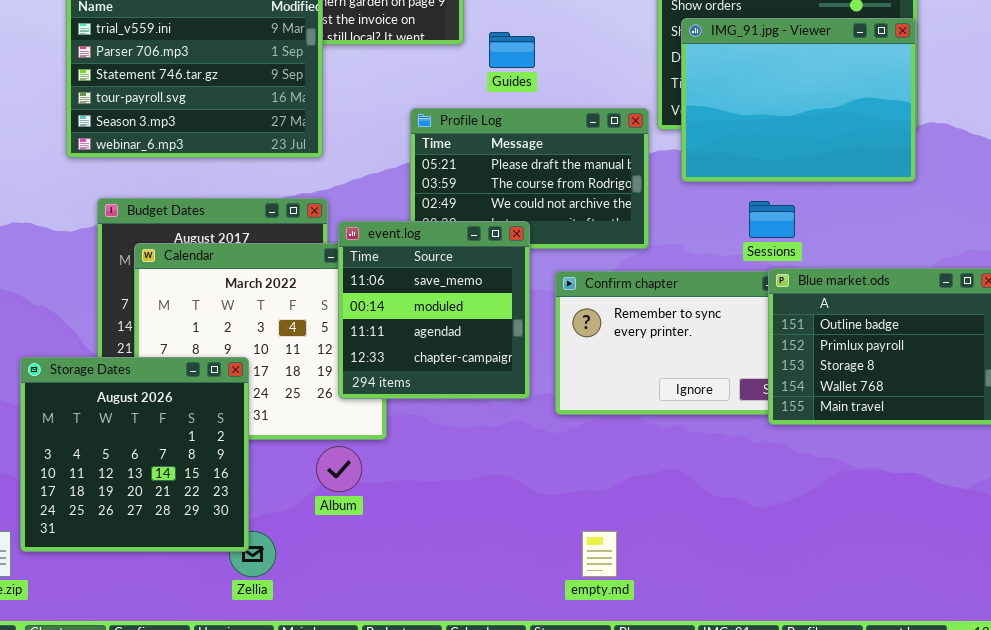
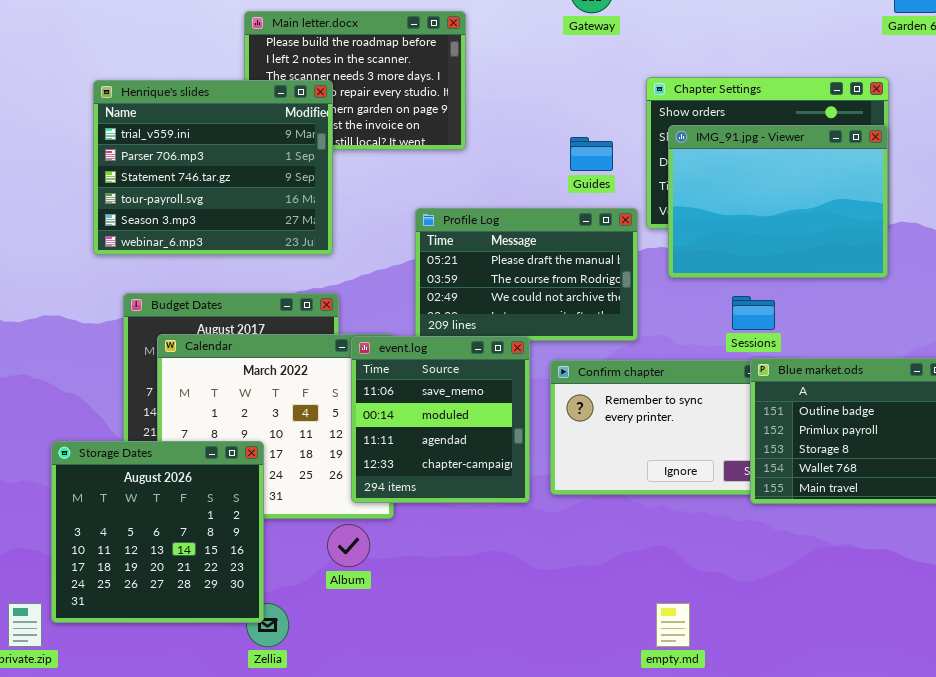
Guides: [489,32,535,68] -> [570,137,613,171], moved
event.log: [338,221,530,399] -> [351,336,530,503], moved
empty.md: [582,531,617,577] -> [656,603,690,647], moved

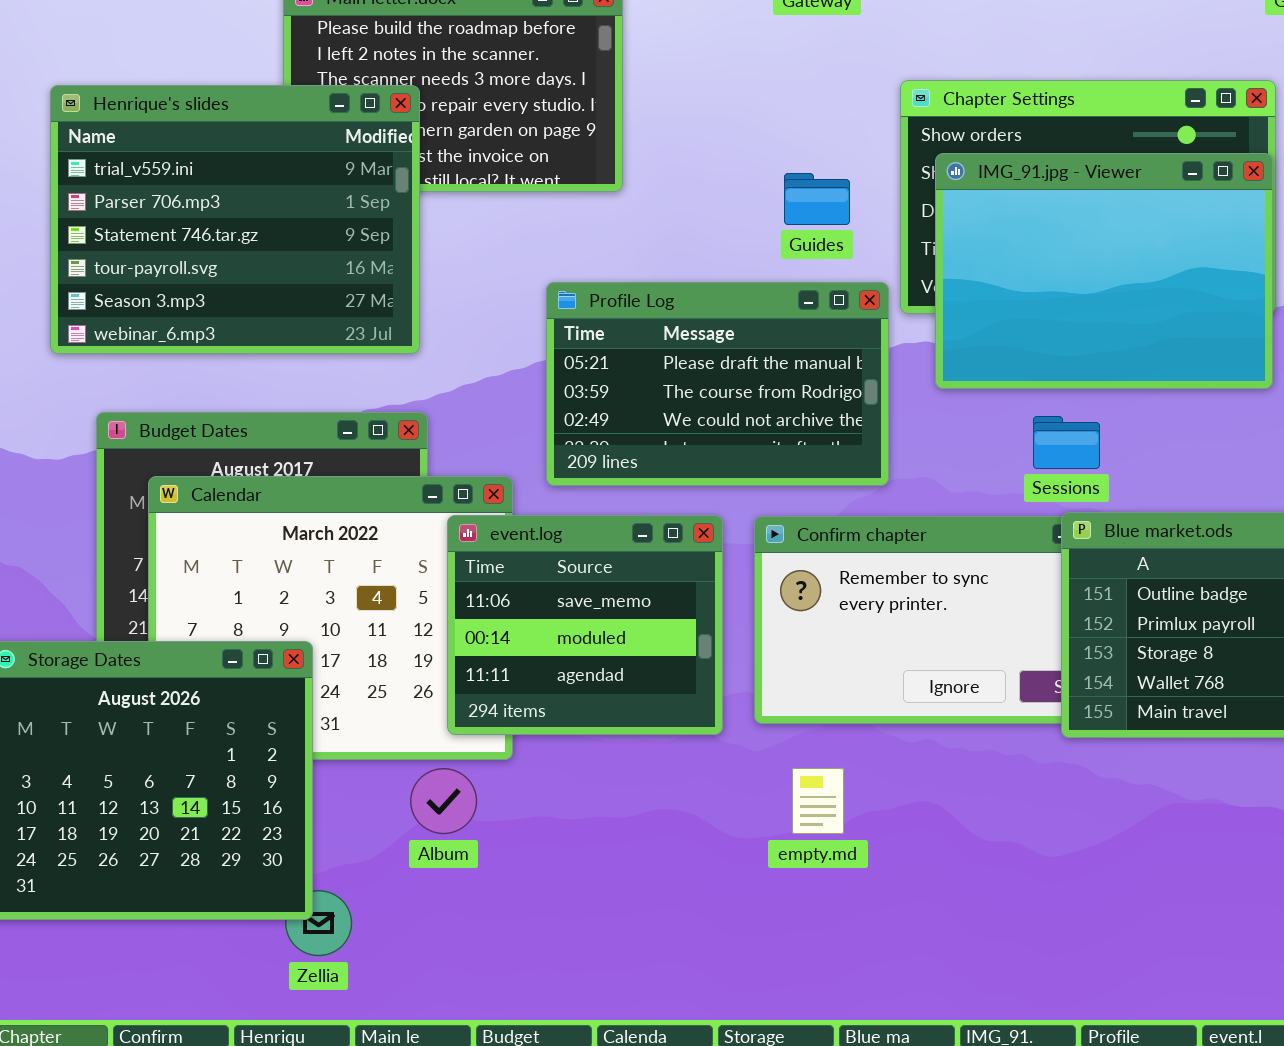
event.log: [351,336,530,503] -> [447,515,723,735], resized
empty.md: [656,603,690,647] -> [792,768,844,834], moved

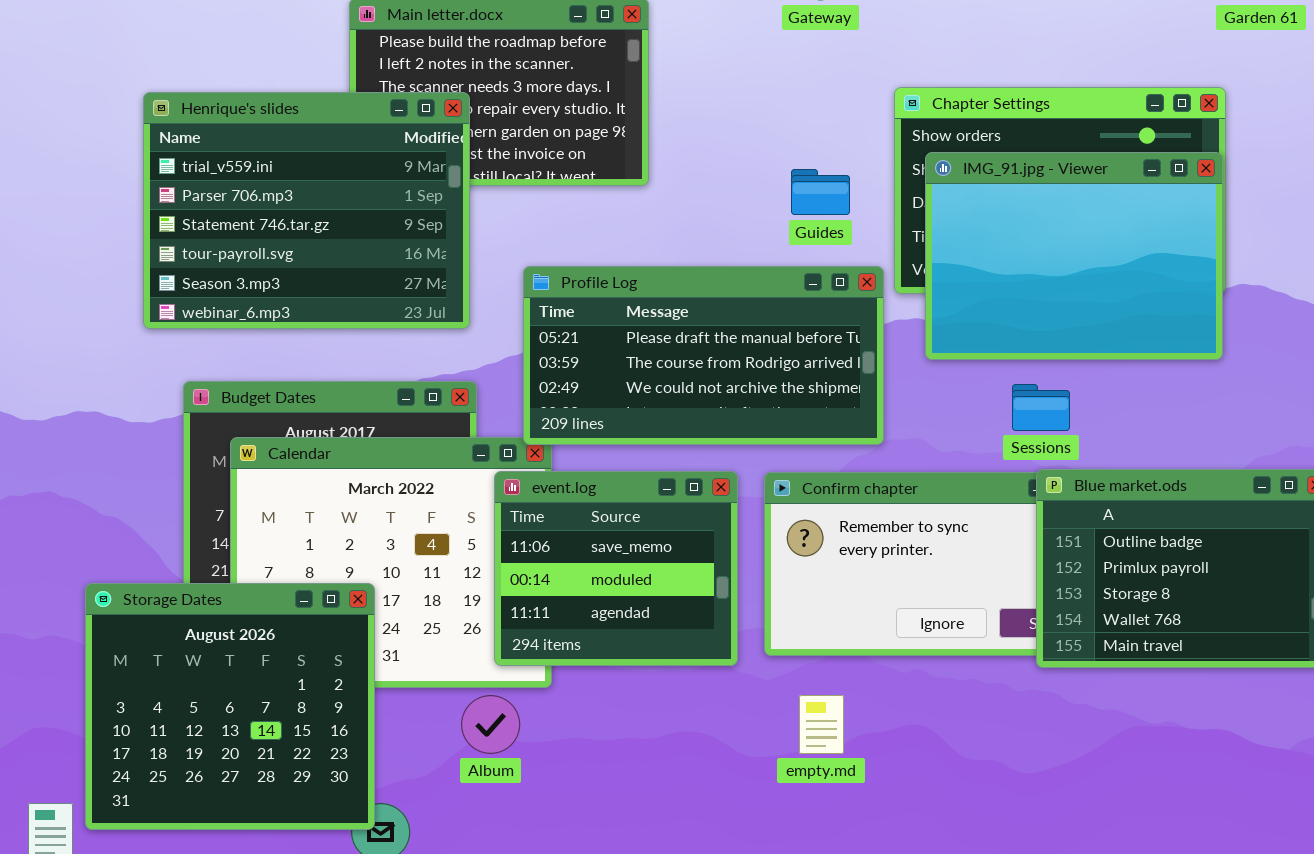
Profile Log: [546,282,889,486] -> [523,266,884,445], resized

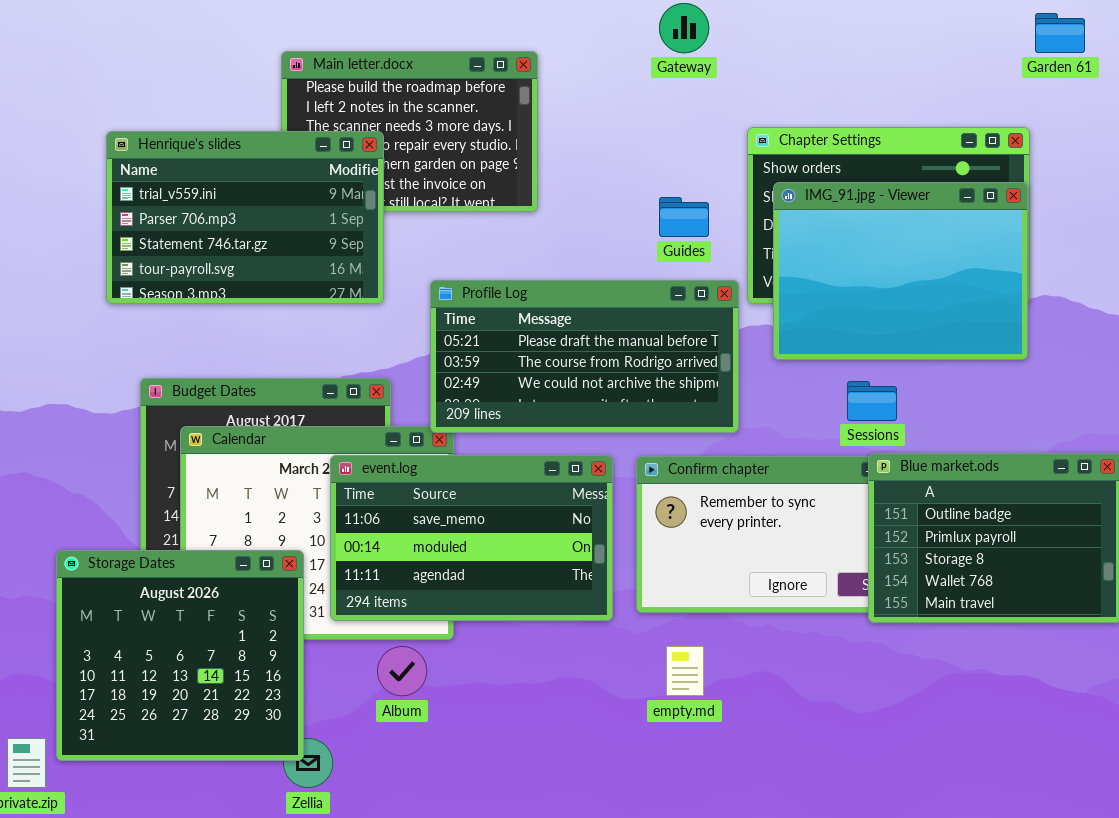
Henrique's slides: [143,92,470,329] -> [106,131,384,304], resized
event.log: [494,471,738,666] -> [330,455,613,621], resized

